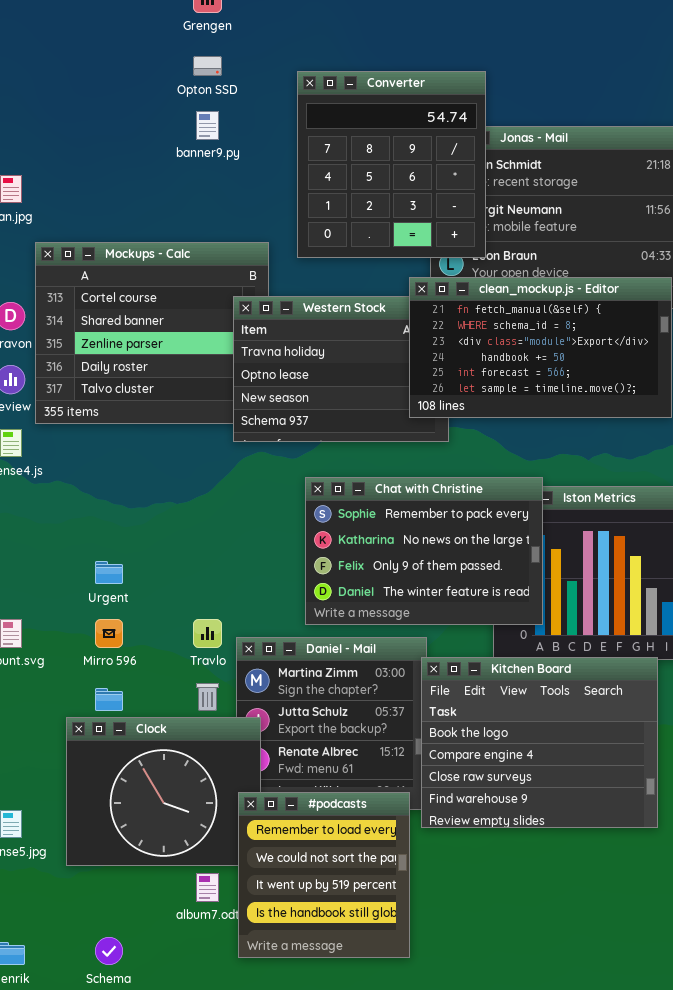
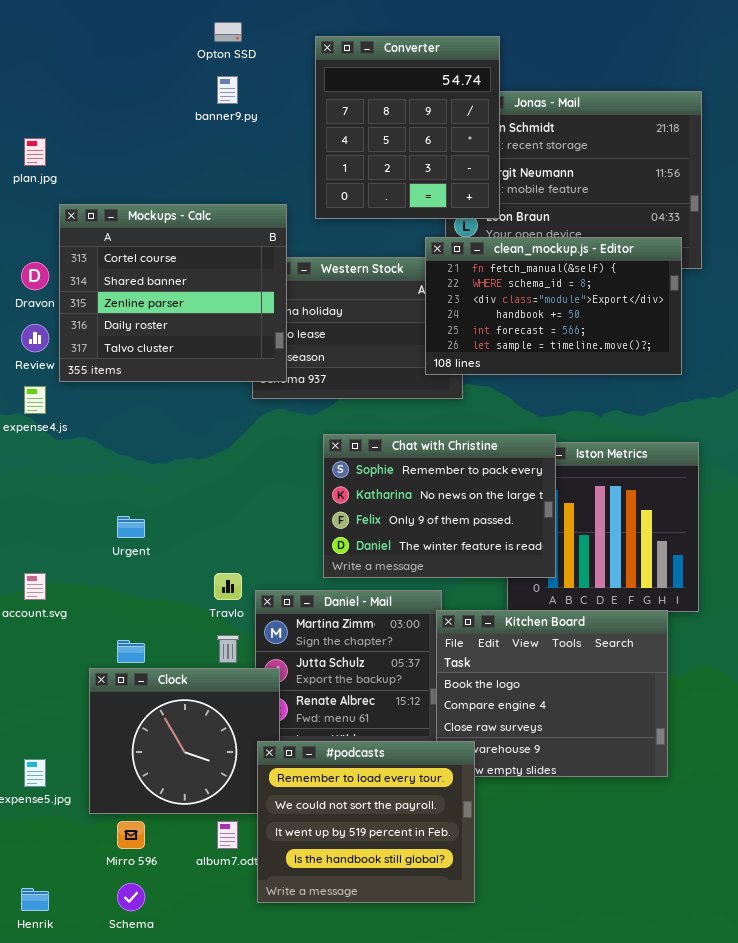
Mockups - Calc: [35,242,269,424] -> [59,204,287,382], raised
Mirro 596: [95,619,123,648] -> [117,821,145,849], moved
#podcasts: [238,792,410,958] -> [257,741,475,903], resized

